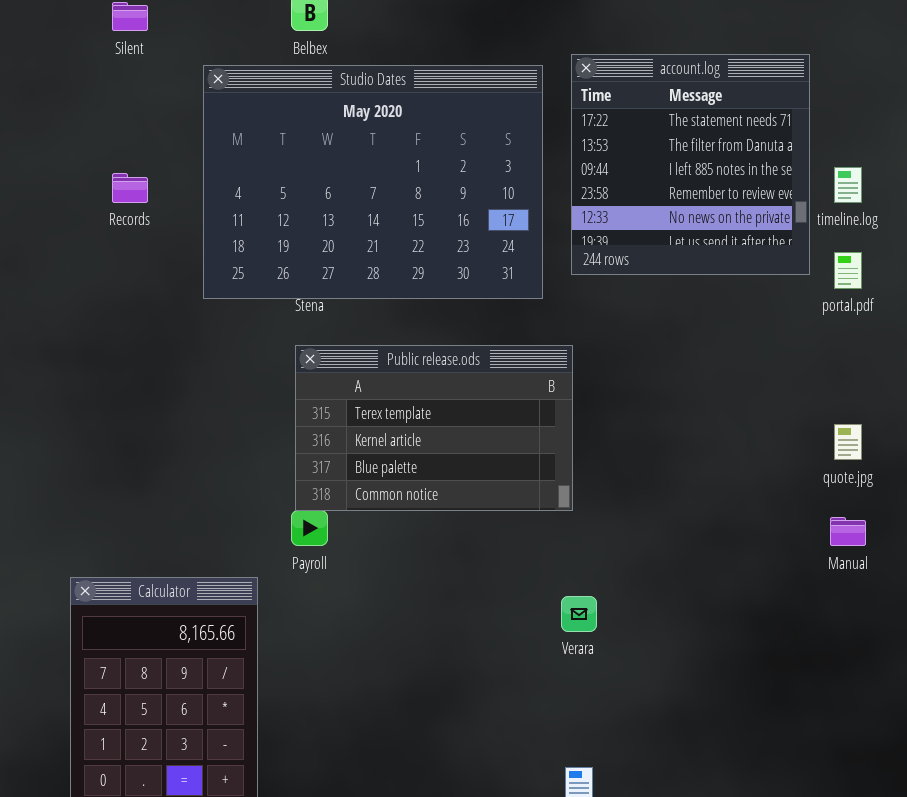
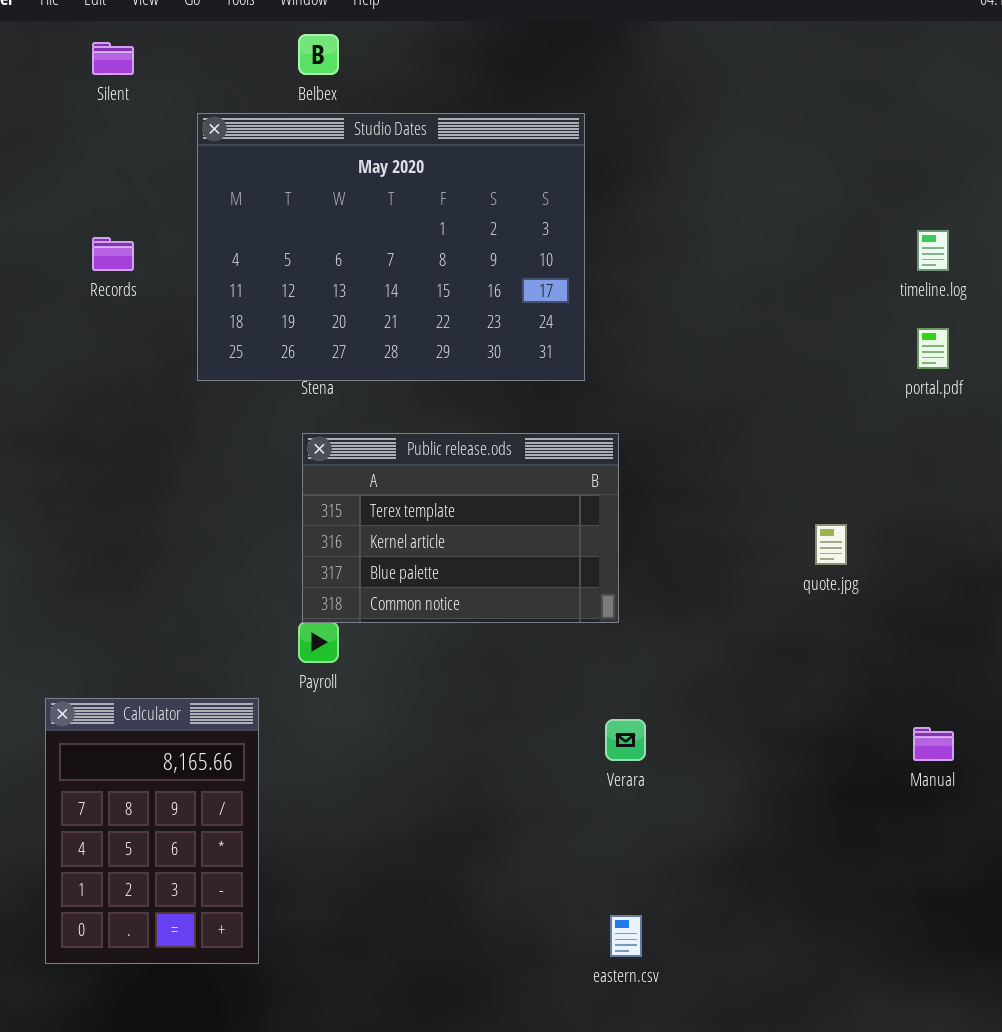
account.log: [571,54,810,275] -> none, closed
quote.jpg: [834,424,862,460] -> [815,524,847,565], moved
Manual: [830,517,866,546] -> [913,727,954,761], moved

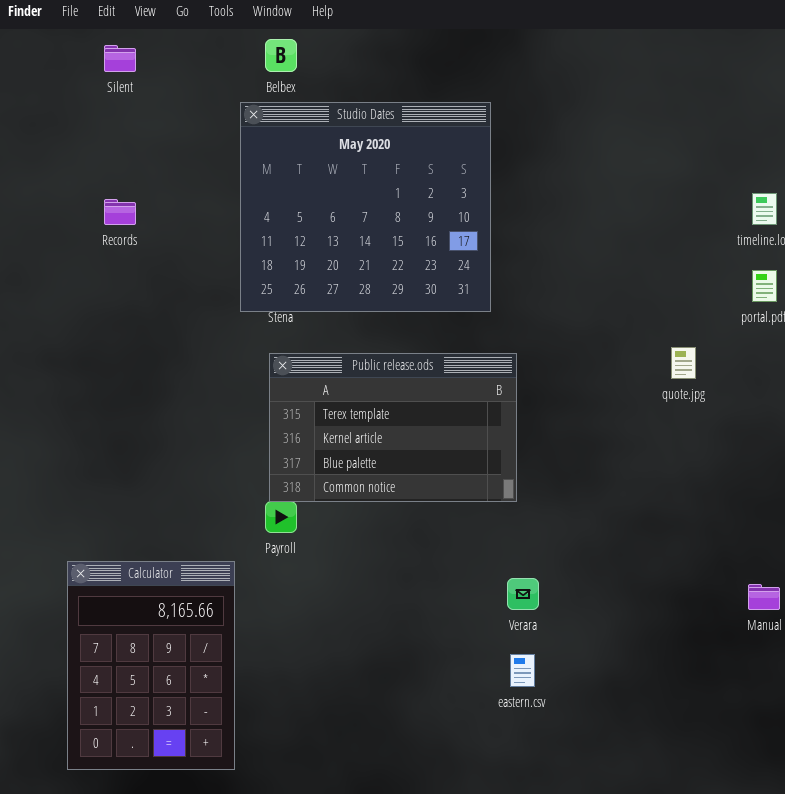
Studio Dates: [197,113,585,381] -> [240,102,491,312], resized
quote.jpg: [815,524,847,565] -> [671,347,696,379], moved
eastern.csv: [610,915,642,957] -> [510,654,535,687], moved

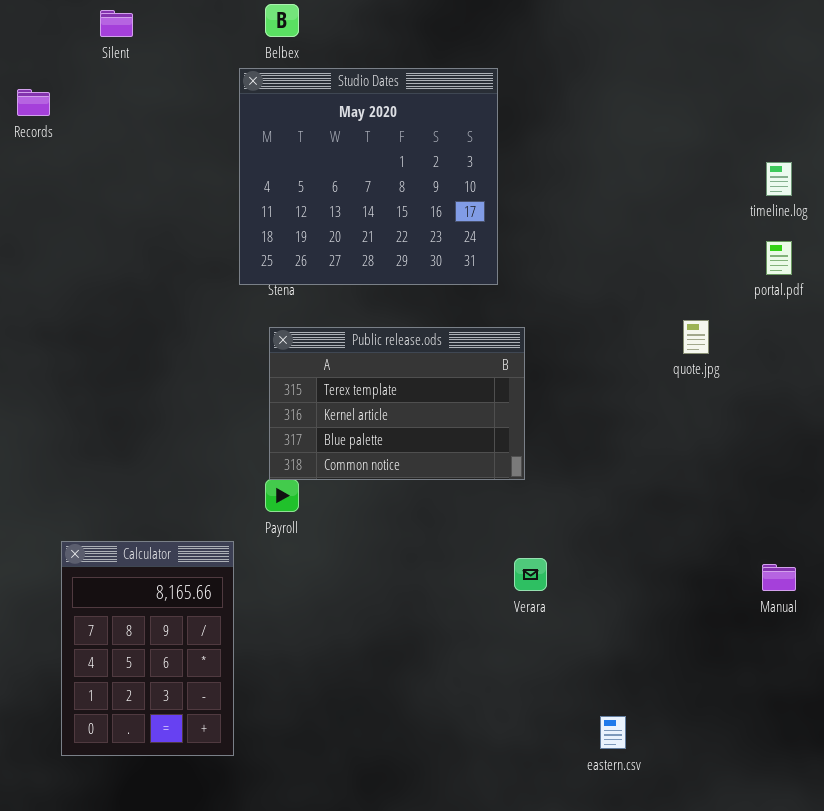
Records: [104,199,136,225] -> [17,89,50,116], moved
eastern.csv: [510,654,535,687] -> [600,716,626,749], moved

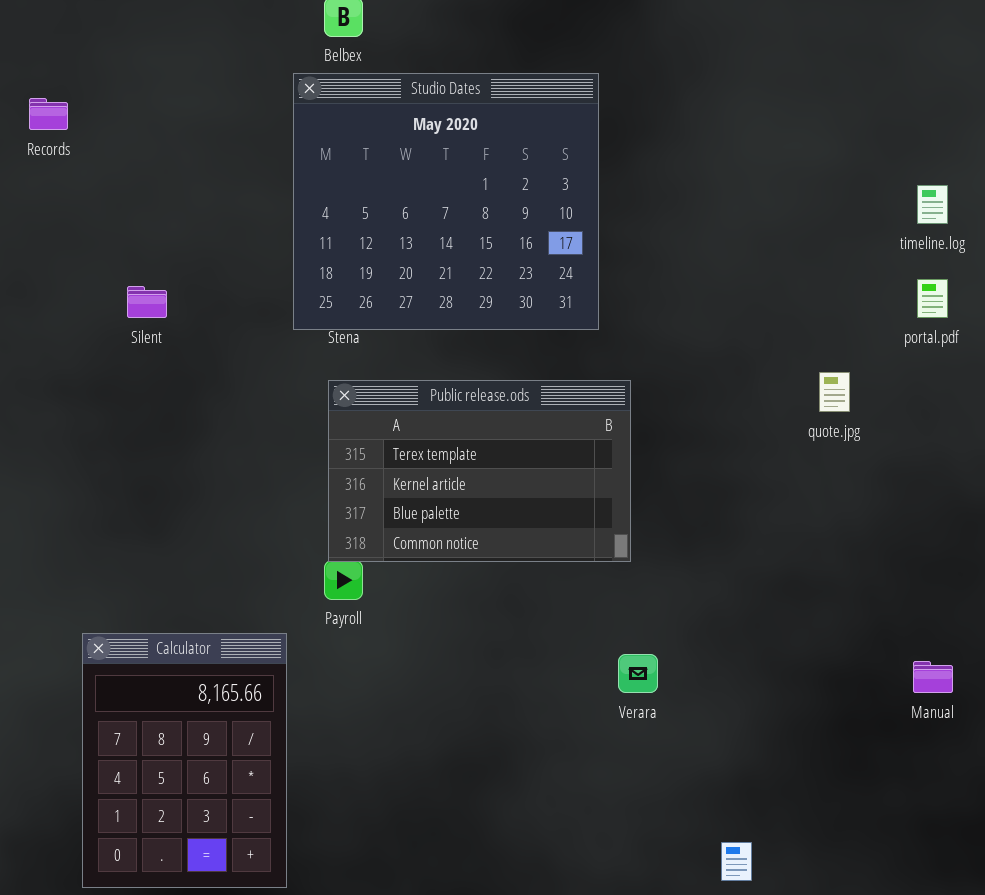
Silent: [100,10,133,37] -> [127,286,167,318], moved

